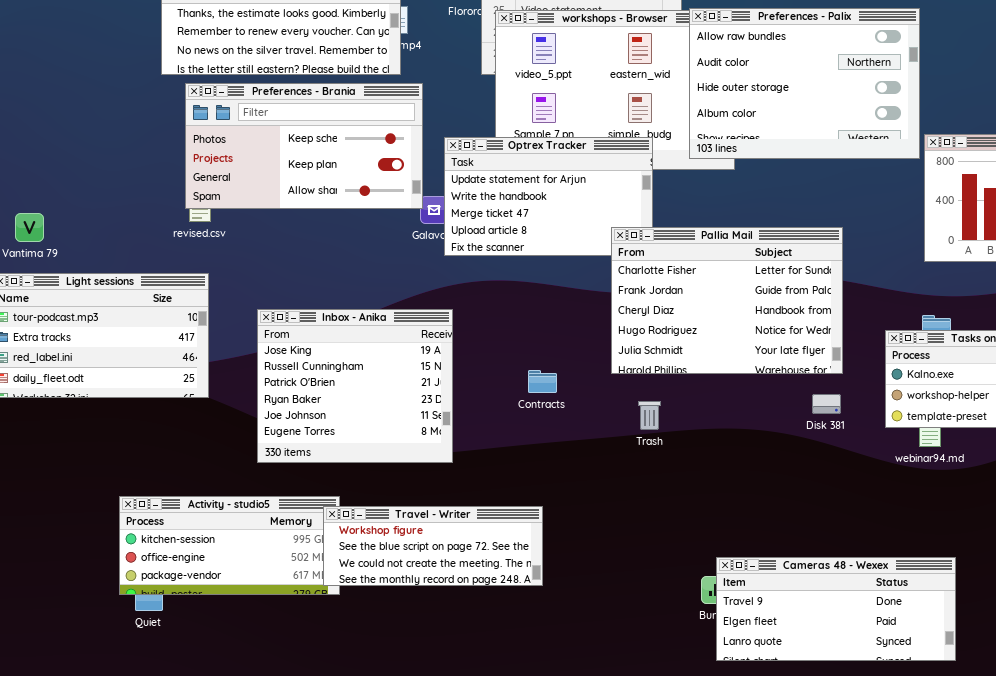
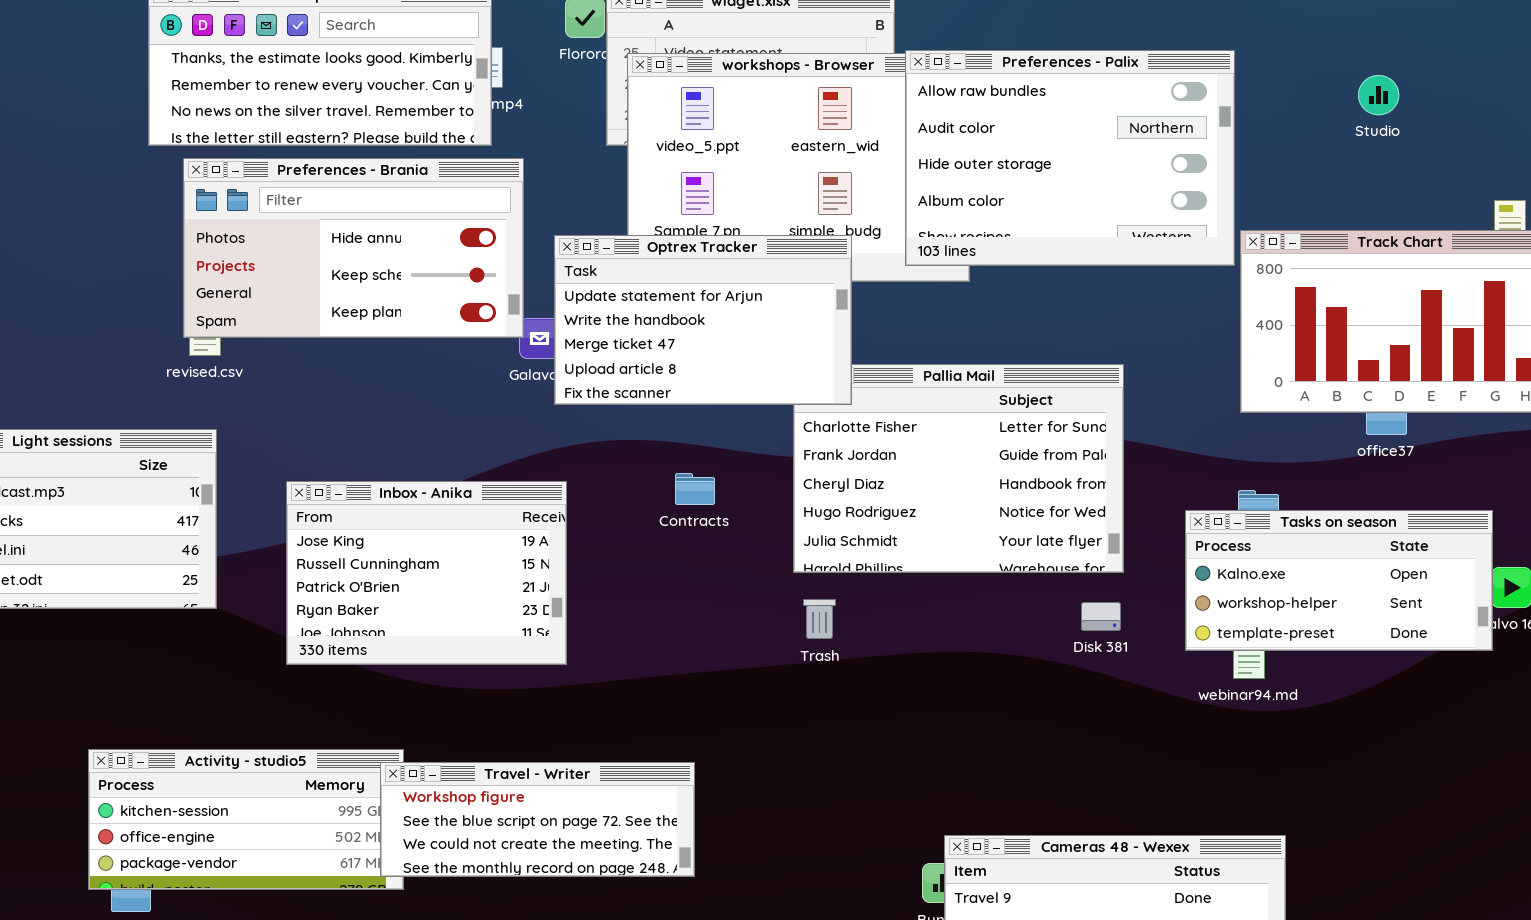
Preferences - Brania: [185,83,423,209] -> [183,158,524,338], scrolled up 1 row
Optrex Tracker: [444,137,653,256] -> [554,235,852,405], raised
Inbox - Anika: [257,309,453,463] -> [286,481,567,665], resized
Contracts: [528,370,557,393] -> [675,473,715,505], moved
Trash: [638,401,661,430] -> [803,599,836,639], moved

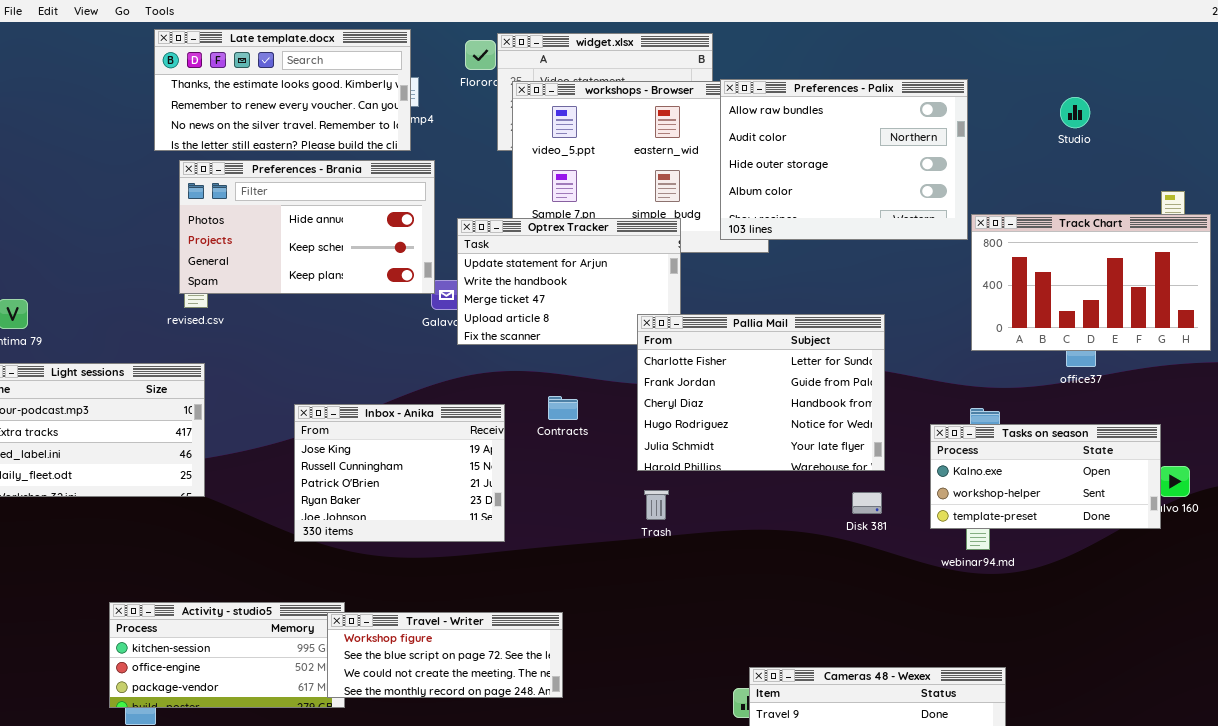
Pallia Mail: [793,364,1124,573] -> [637,314,885,471], raised
Inbox - Anika: [286,481,567,665] -> [294,404,505,542], moved

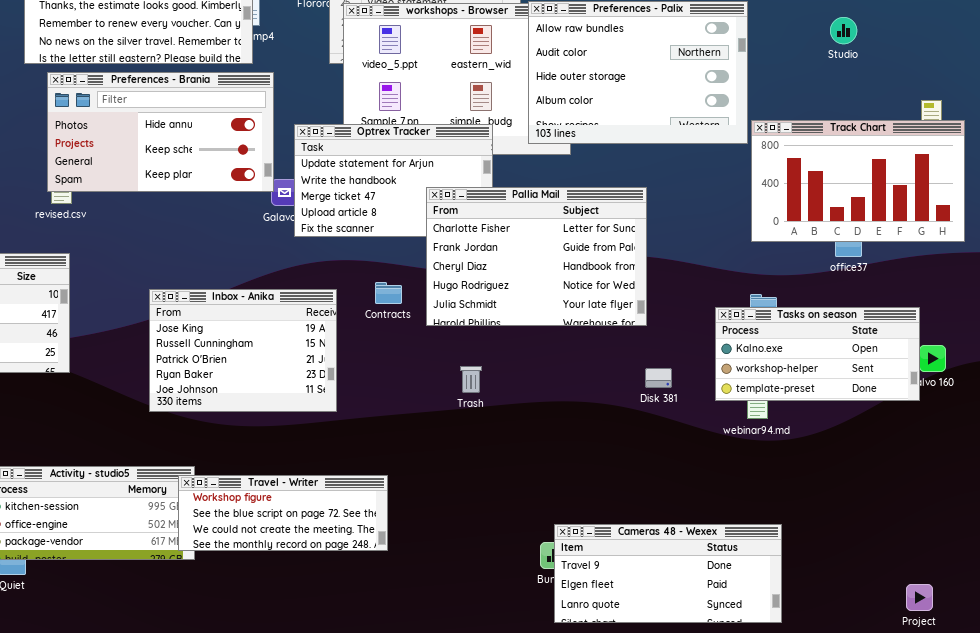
Pallia Mail: [637,314,885,471] -> [426,187,647,326], moved

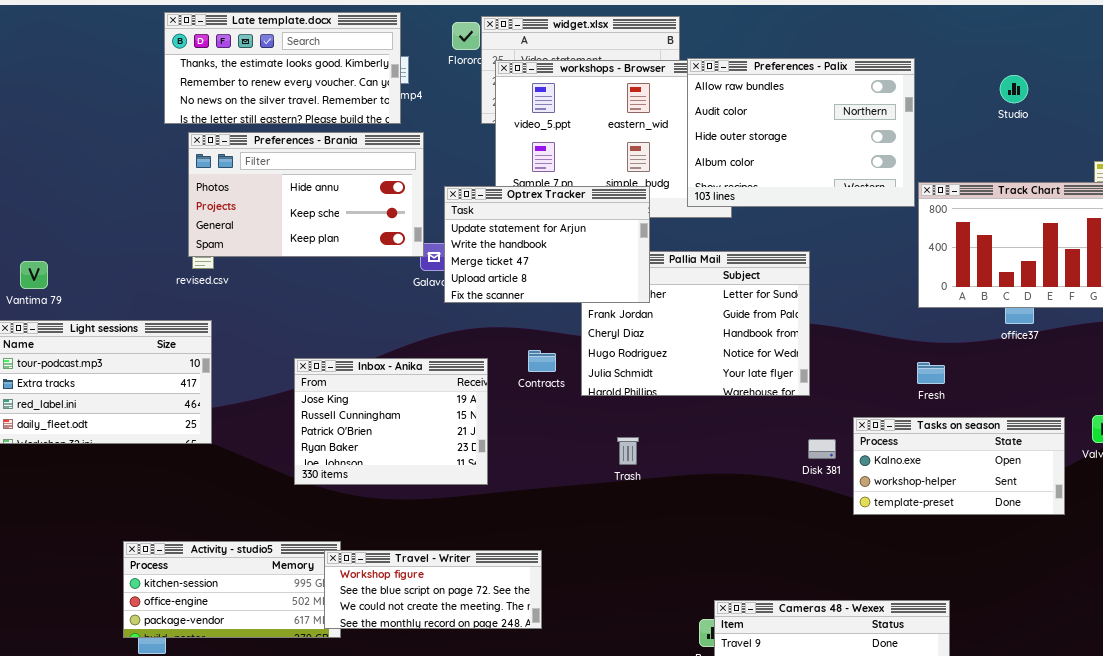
Optrex Tracker: [294,124,493,237] -> [444,186,650,303], raised
Tasks on season: [715,307,920,401] -> [853,417,1065,515], moved

